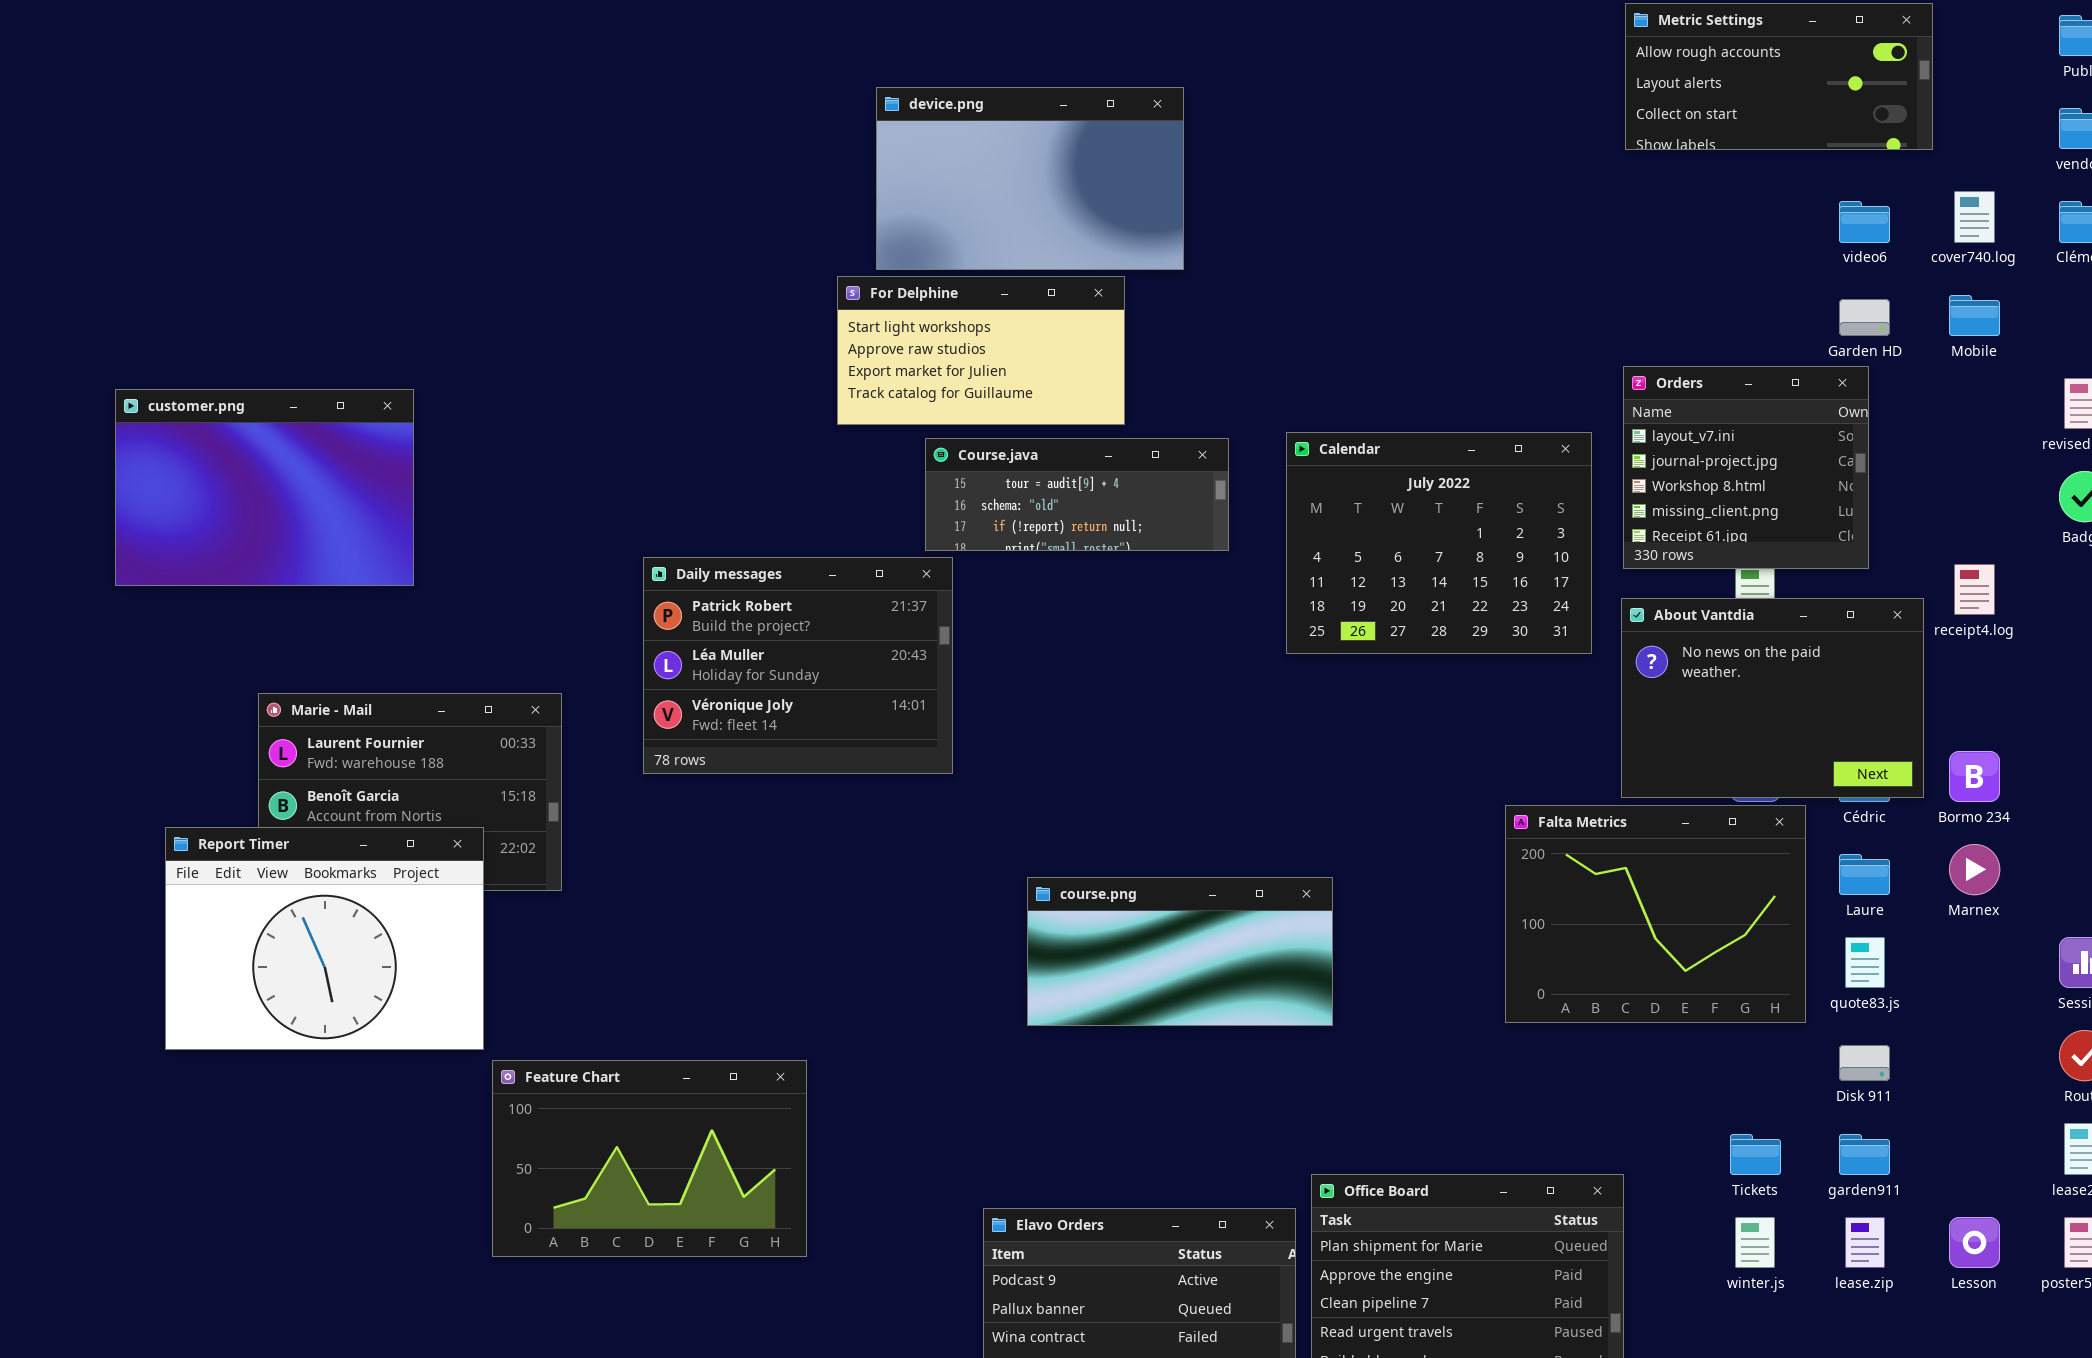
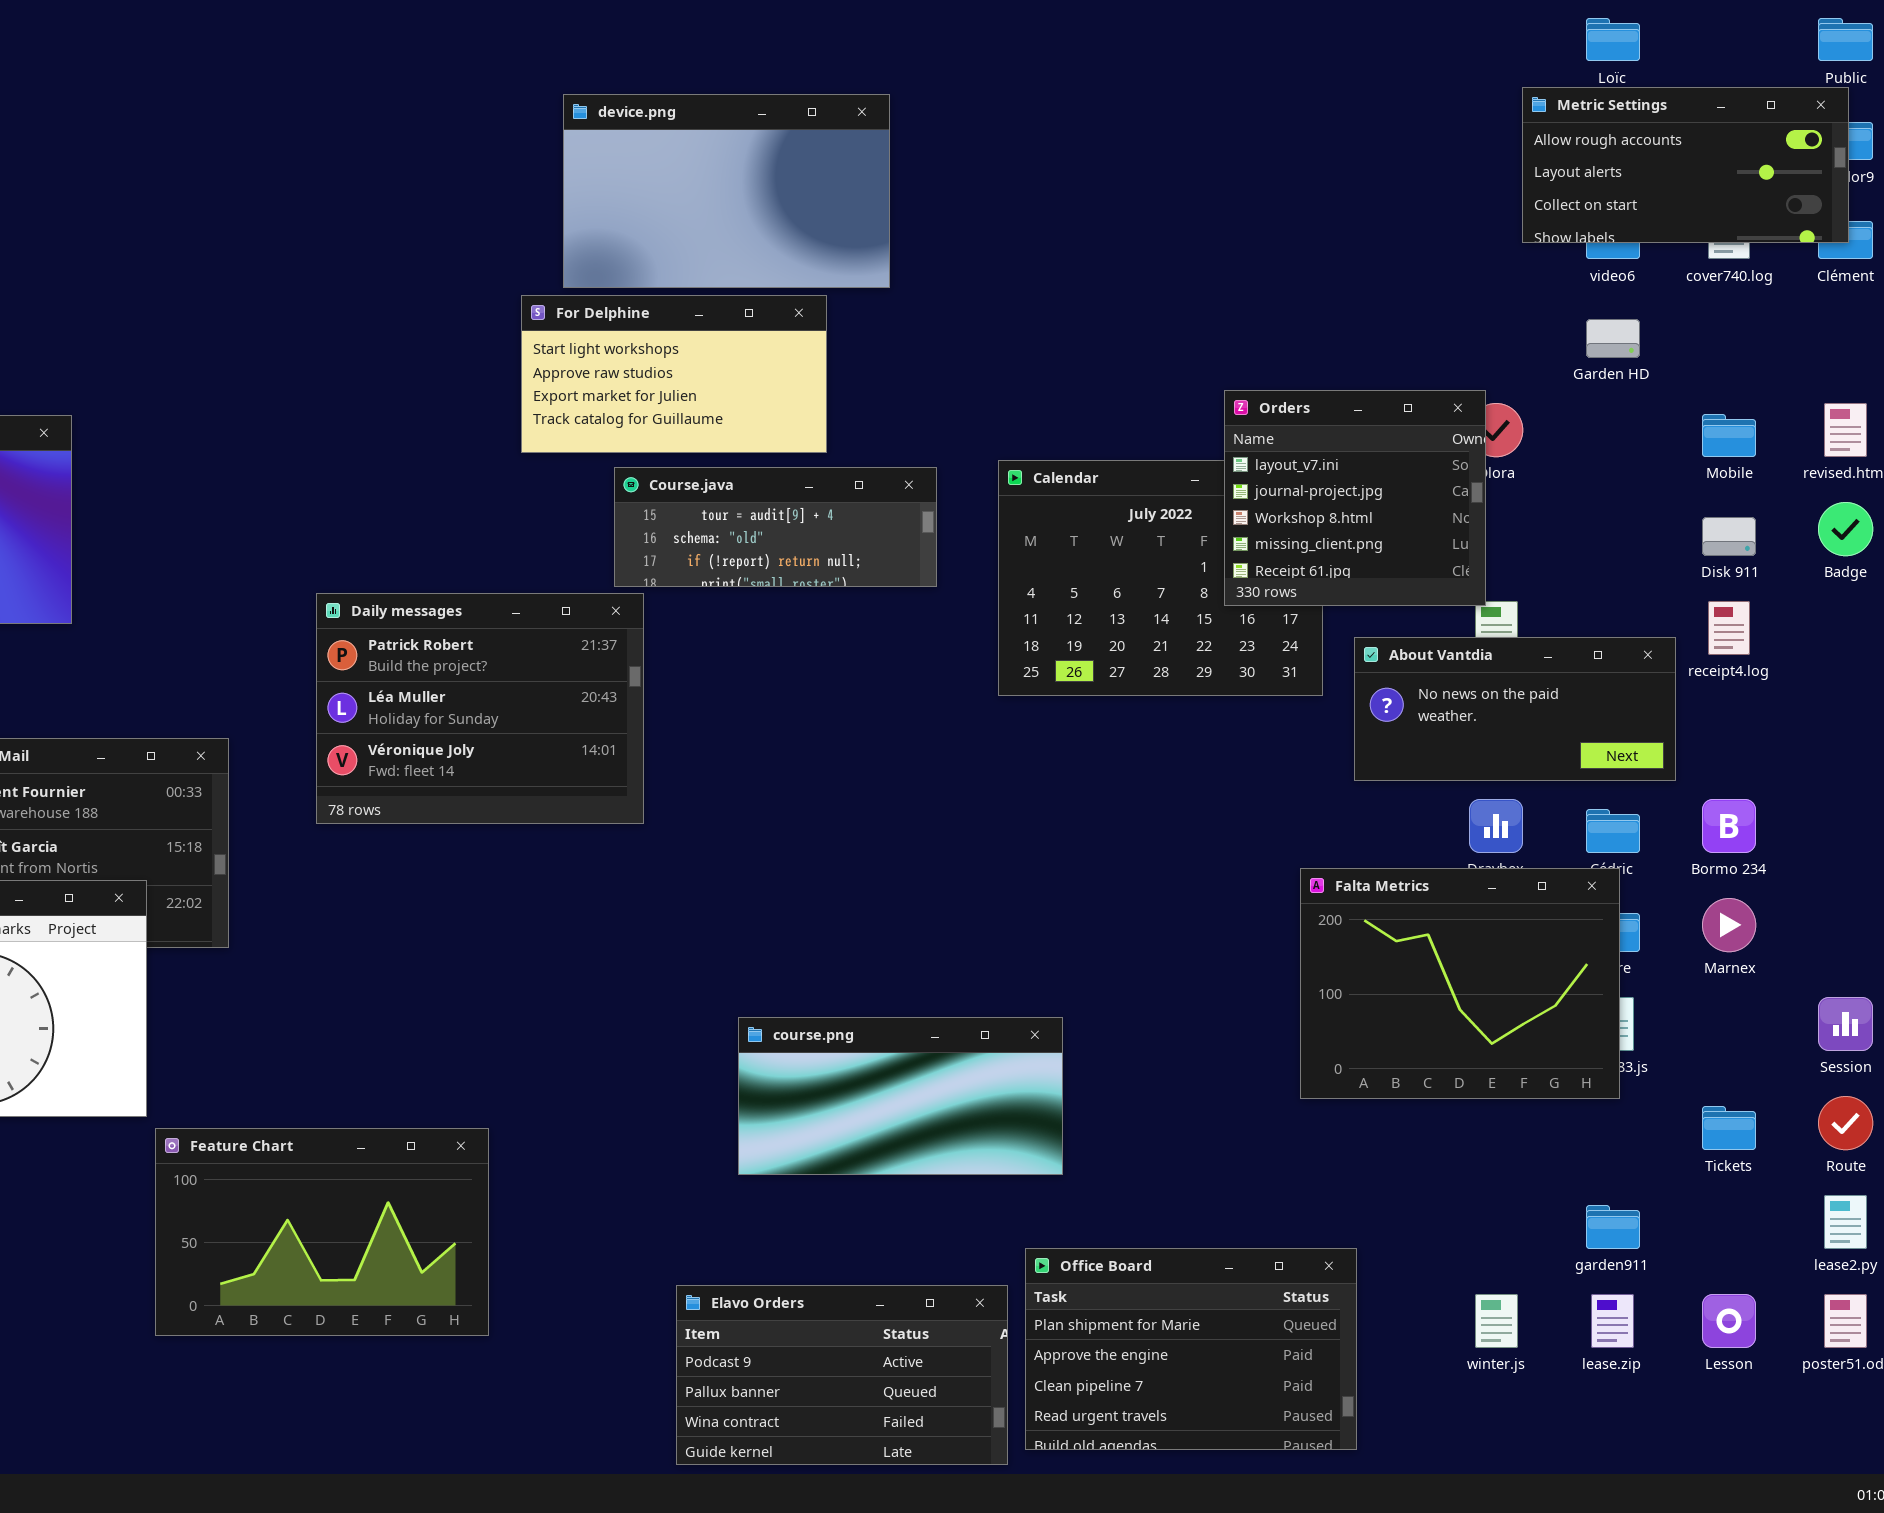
Metric Settings: [1625,3,1933,150] -> [1522,87,1849,243], moved
Mobile: [1949,295,2000,336] -> [1702,414,1756,457], moved
Orders: [1623,366,1869,569] -> [1224,390,1486,606], moved
About Vantdia: [1621,598,1924,798] -> [1354,637,1676,781], resized
Falta Metrics: [1505,805,1806,1023] -> [1300,868,1620,1099], moved
course.png: [1027,877,1333,1026] -> [738,1017,1063,1175], moved
Disk 911: [1839,1045,1890,1081] -> [1702,517,1756,556], moved
Tickets: [1730,1134,1781,1175] -> [1702,1106,1756,1150], moved

